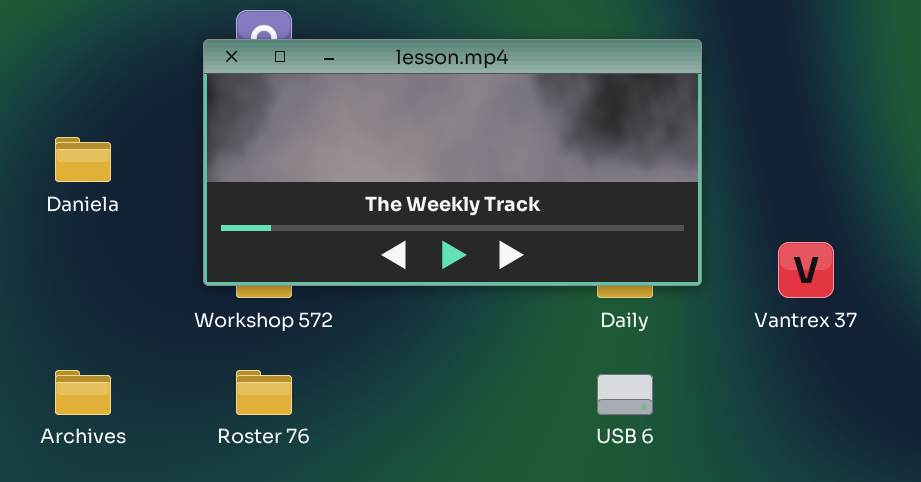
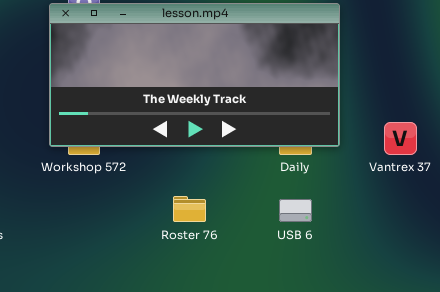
Roster 76: [236,370,292,415] -> [173,196,206,222], moved

